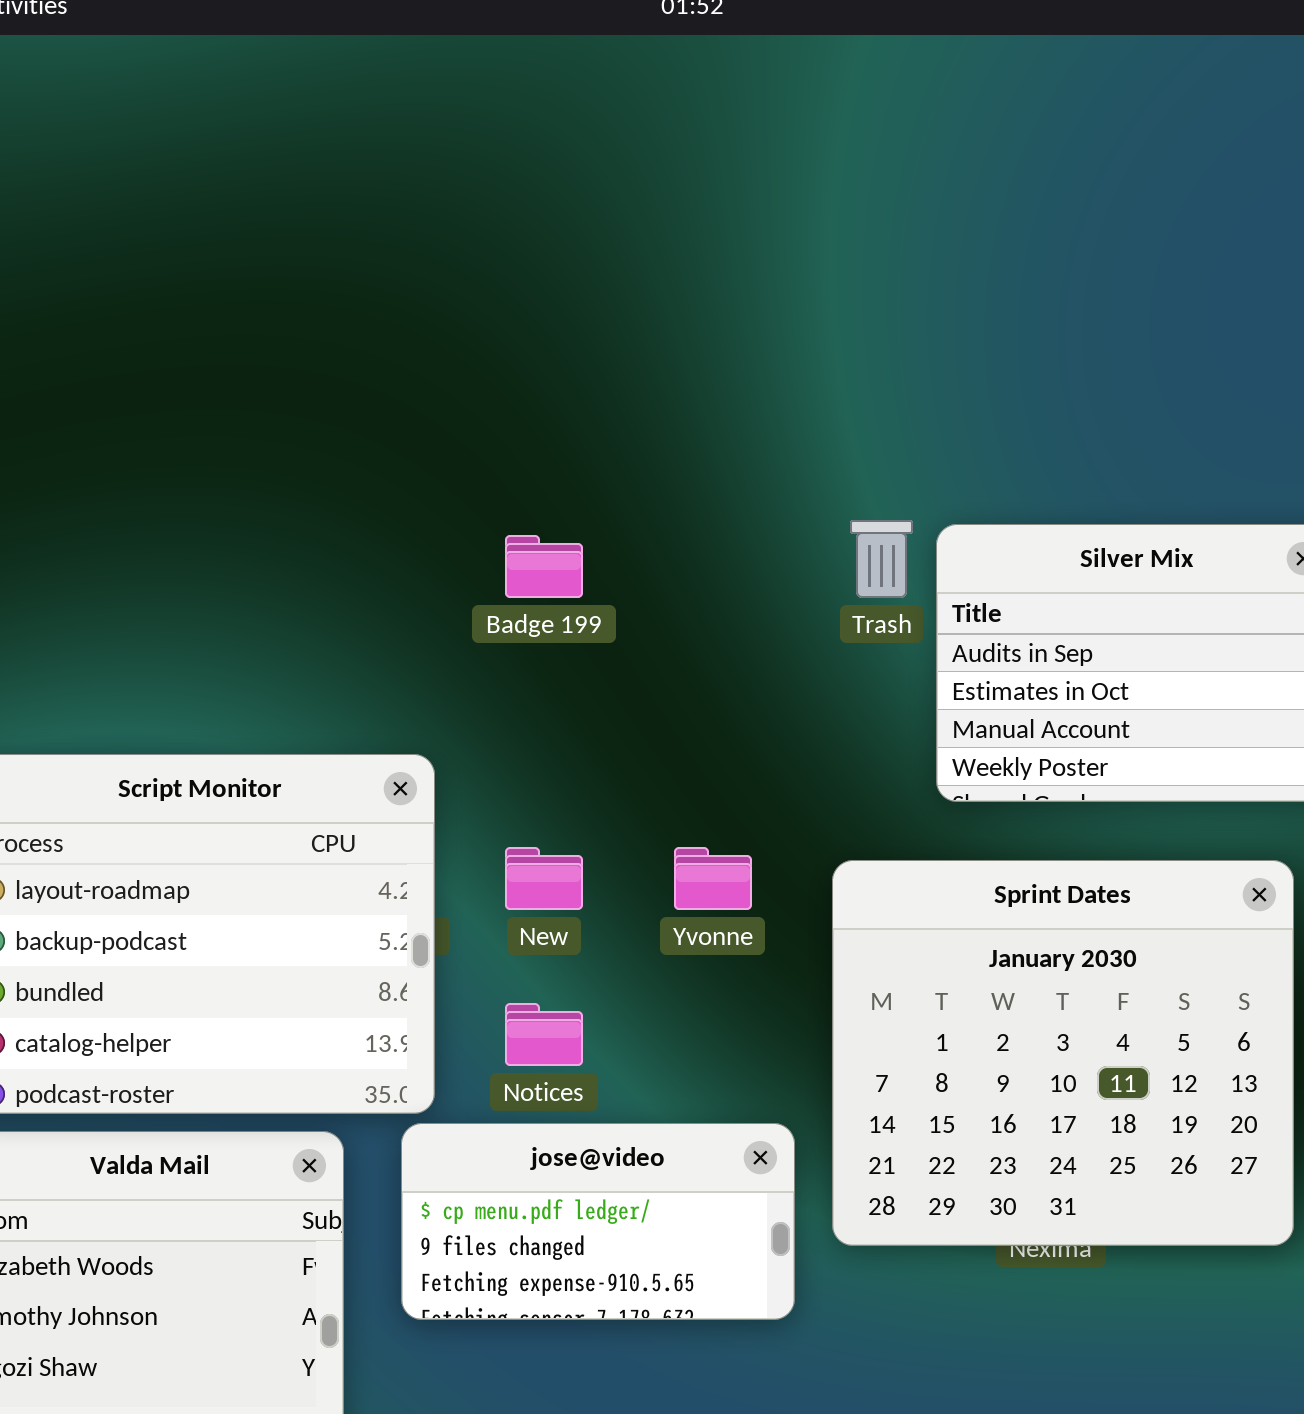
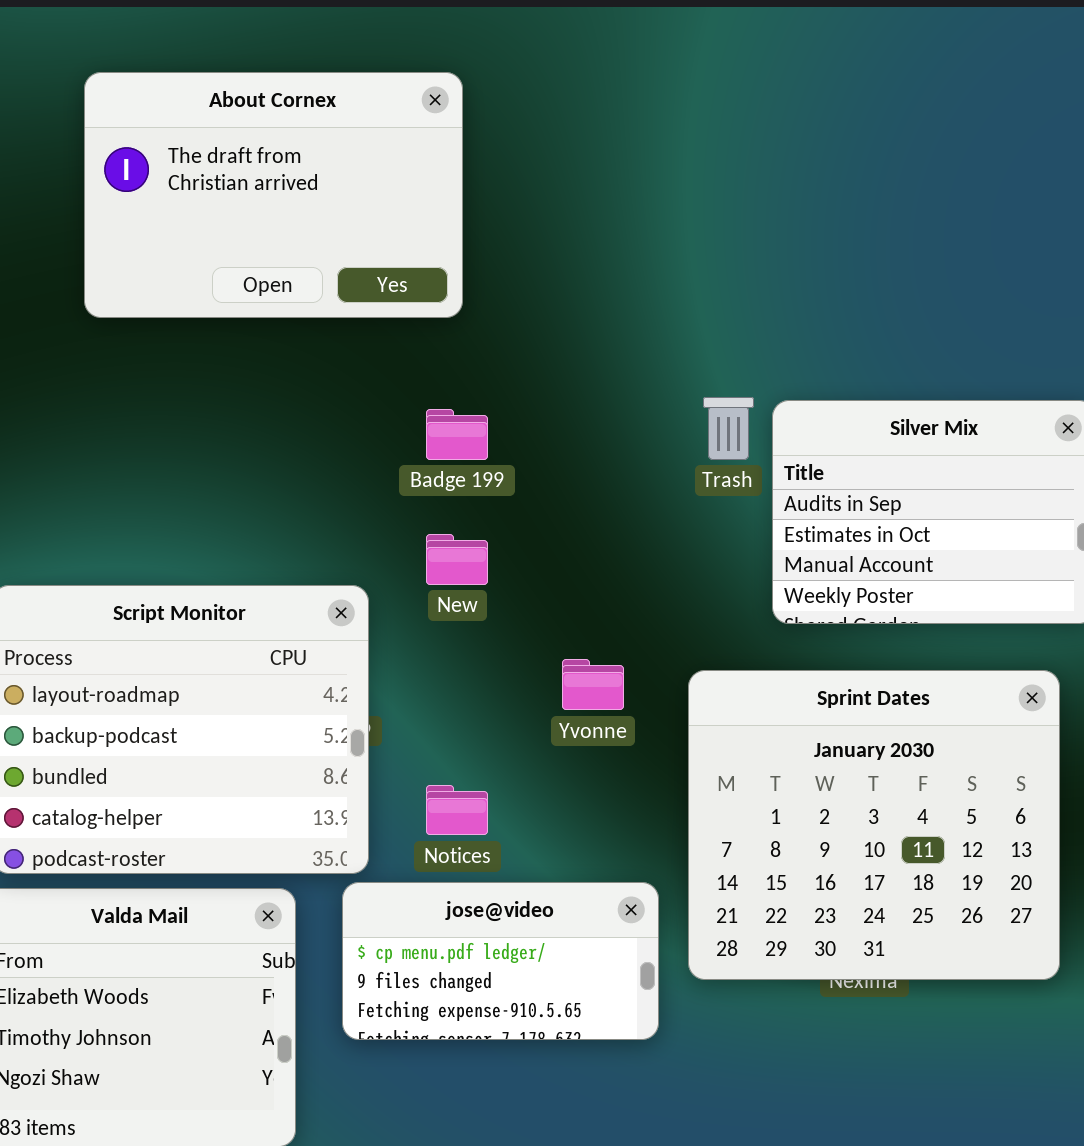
About Cornex: none -> [84,72,463,318], opened
New: [505,847,583,910] -> [426,534,488,585], moved

